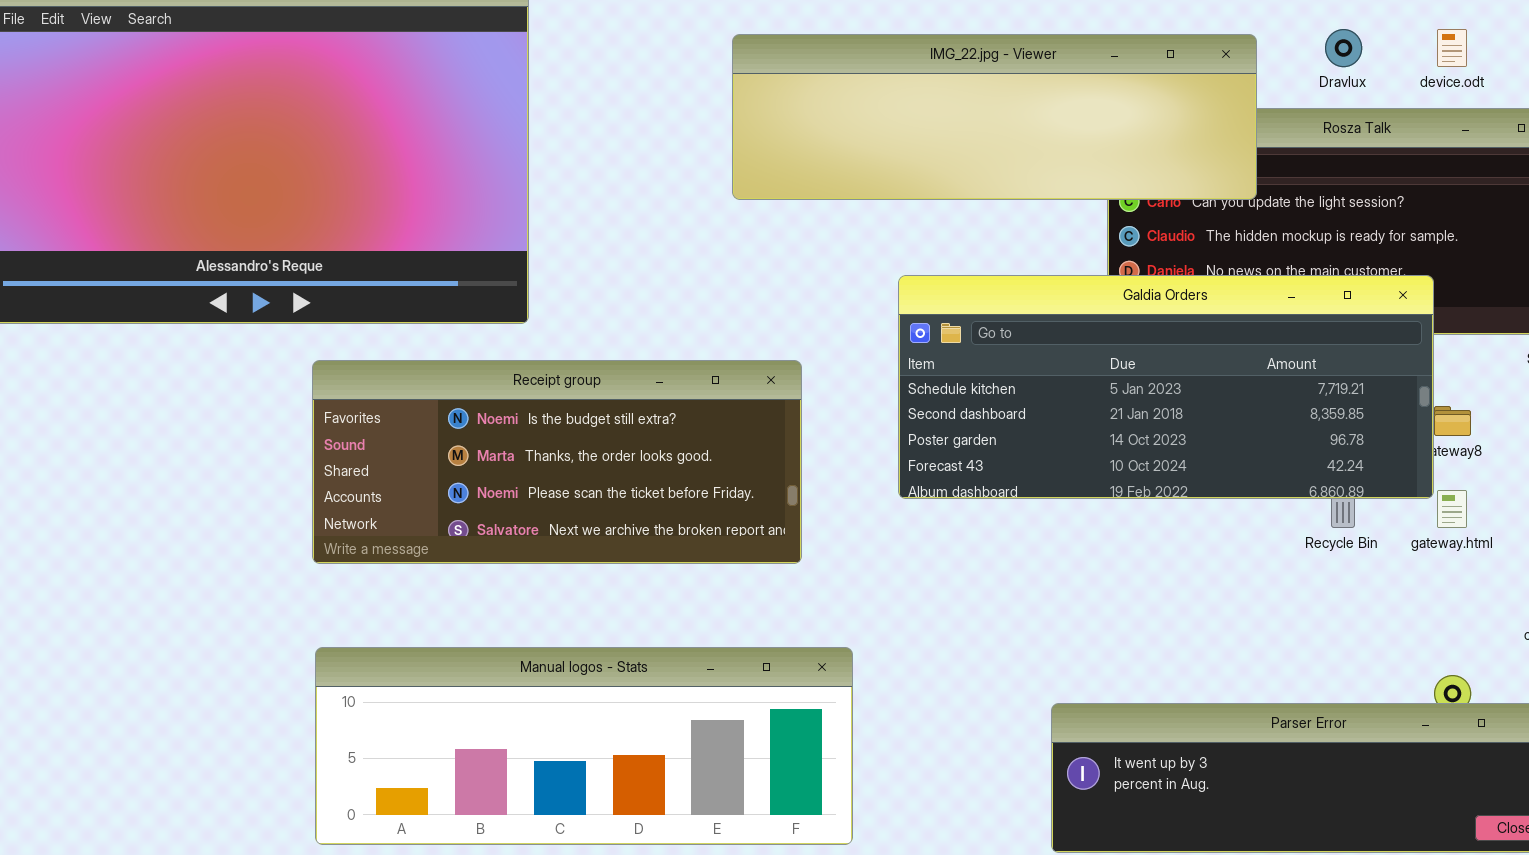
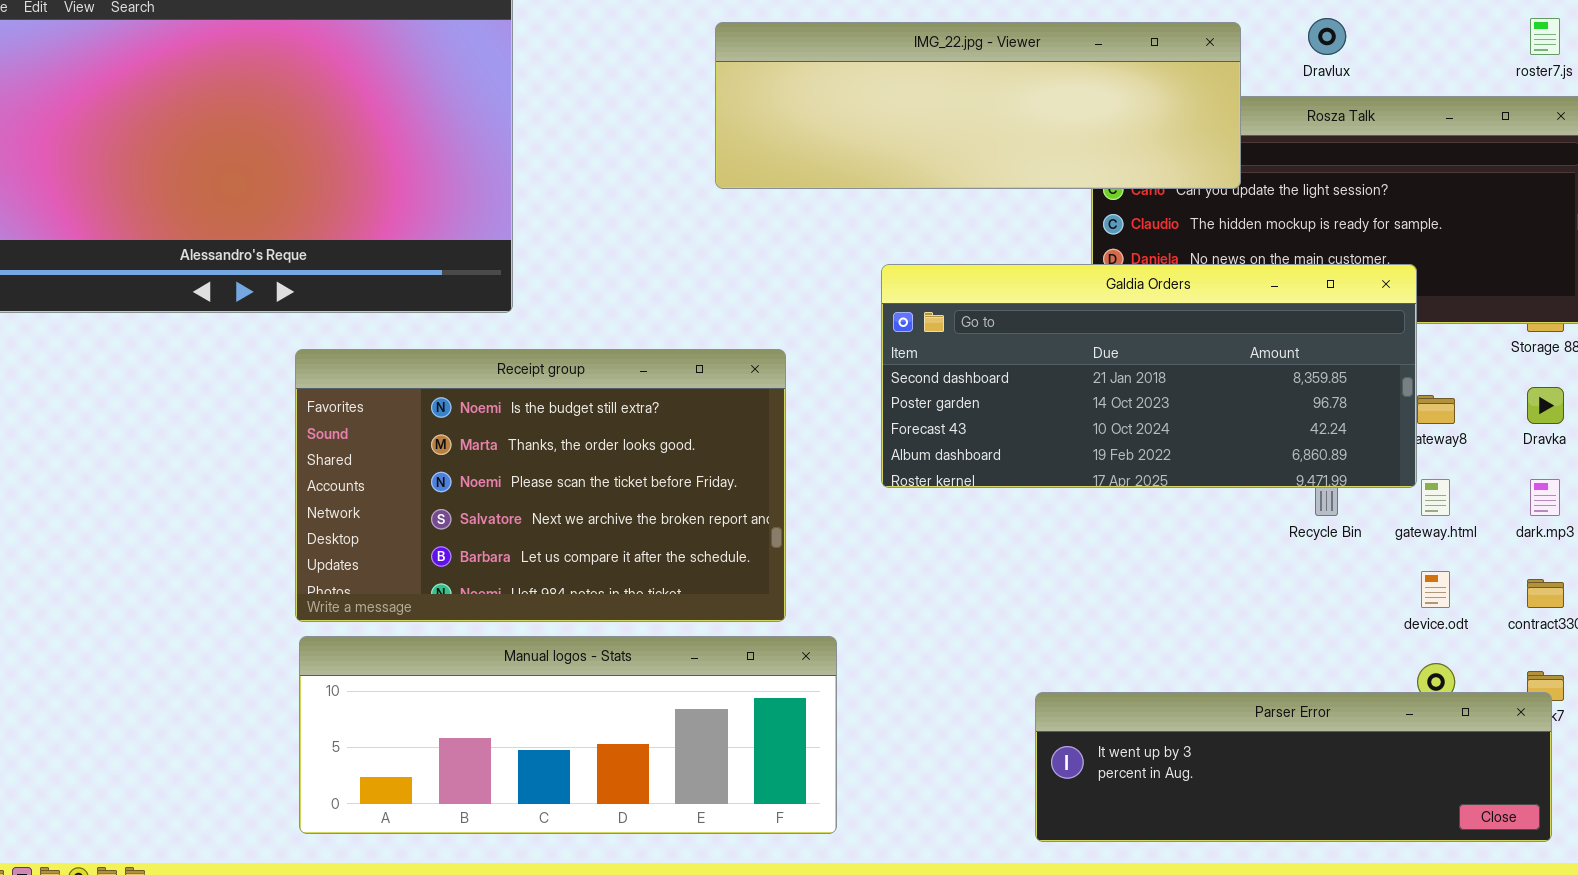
device.odt: [1437,29,1467,67] -> [1421,571,1450,608], moved
Galdia Orders: [898,275,1434,499] -> [881,264,1417,488], scrolled down 1 row
Receipt group: [312,360,802,564] -> [295,349,786,622], resized

